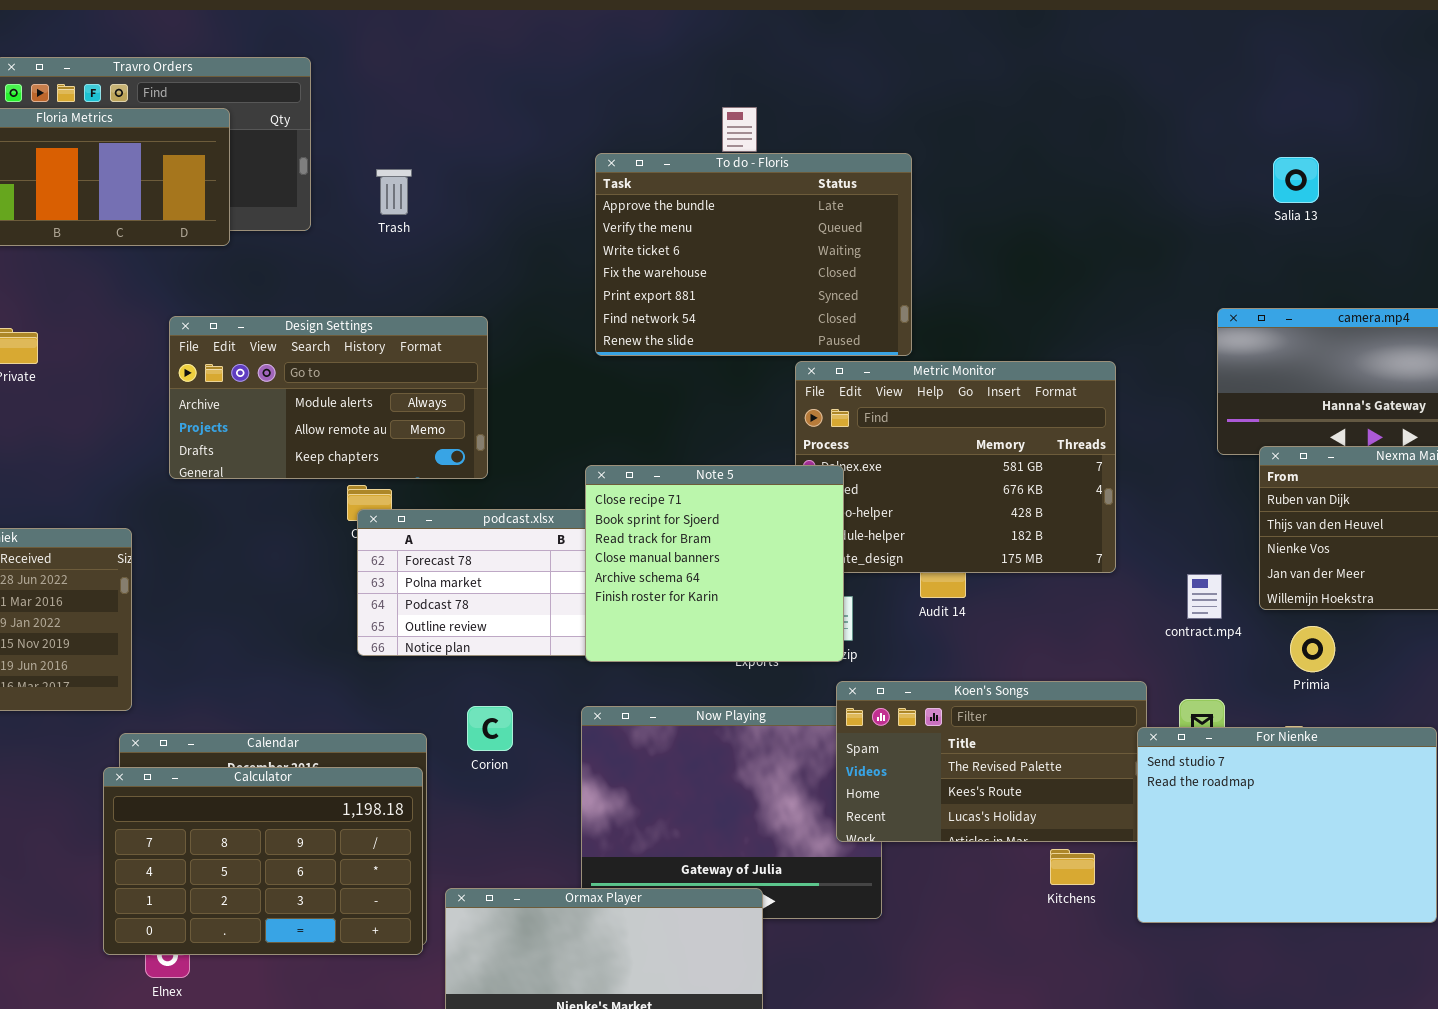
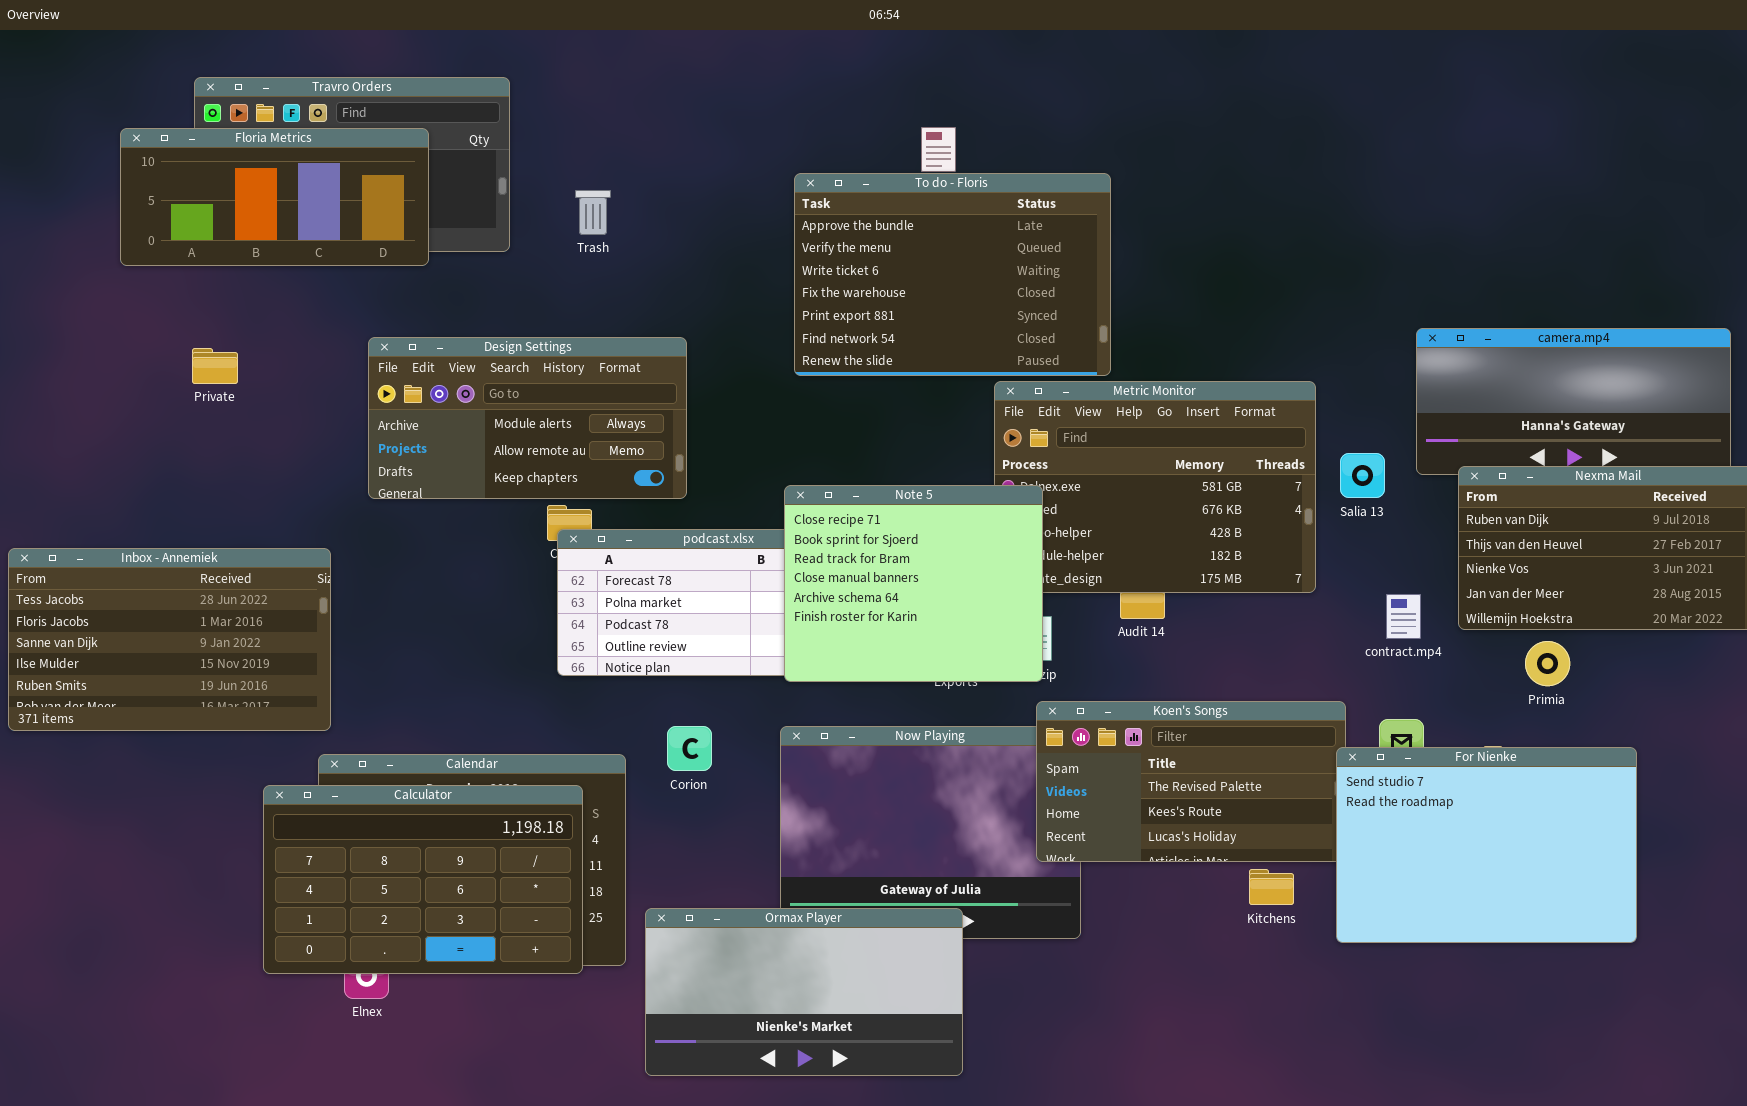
Salia 13: [1273,157,1319,203] -> [1340,453,1385,498], moved
Primia: [1290,626,1335,672] -> [1525,641,1570,686], moved
Calculator: [103,767,423,955] -> [263,785,583,974], moved

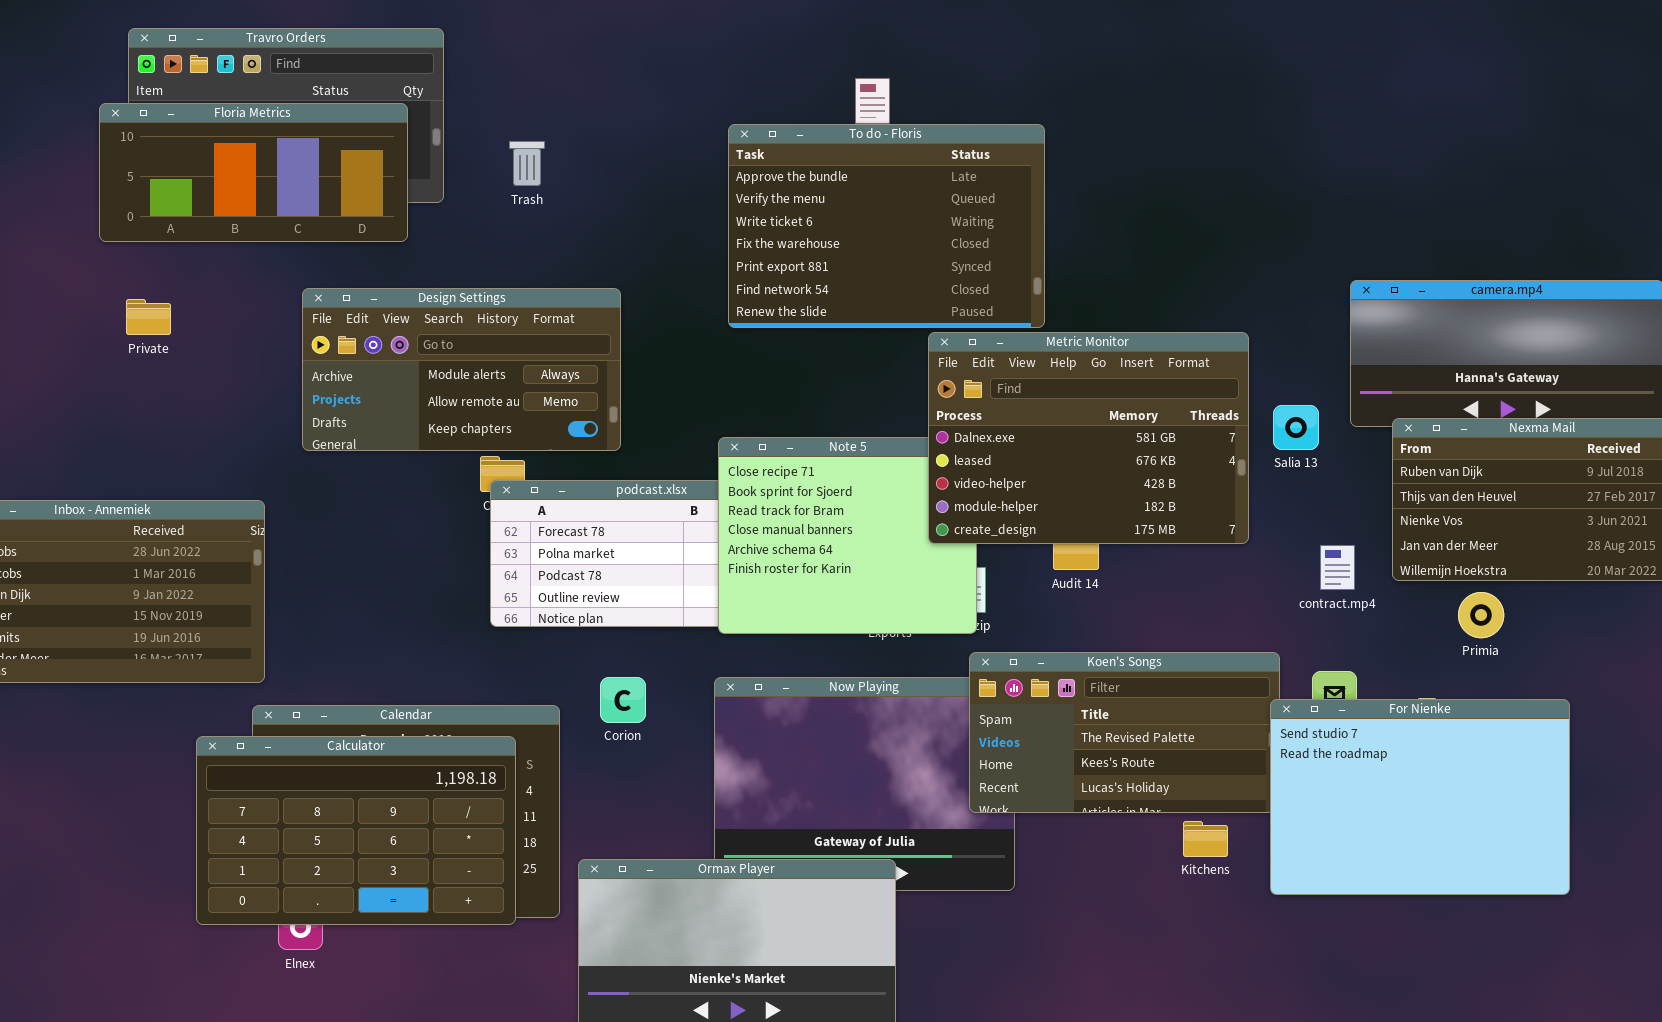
Floria Metrics: [120,128,429,266] -> [99,103,408,242], moved
Metric Monitor: [994,381,1316,593] -> [928,332,1249,544], raised

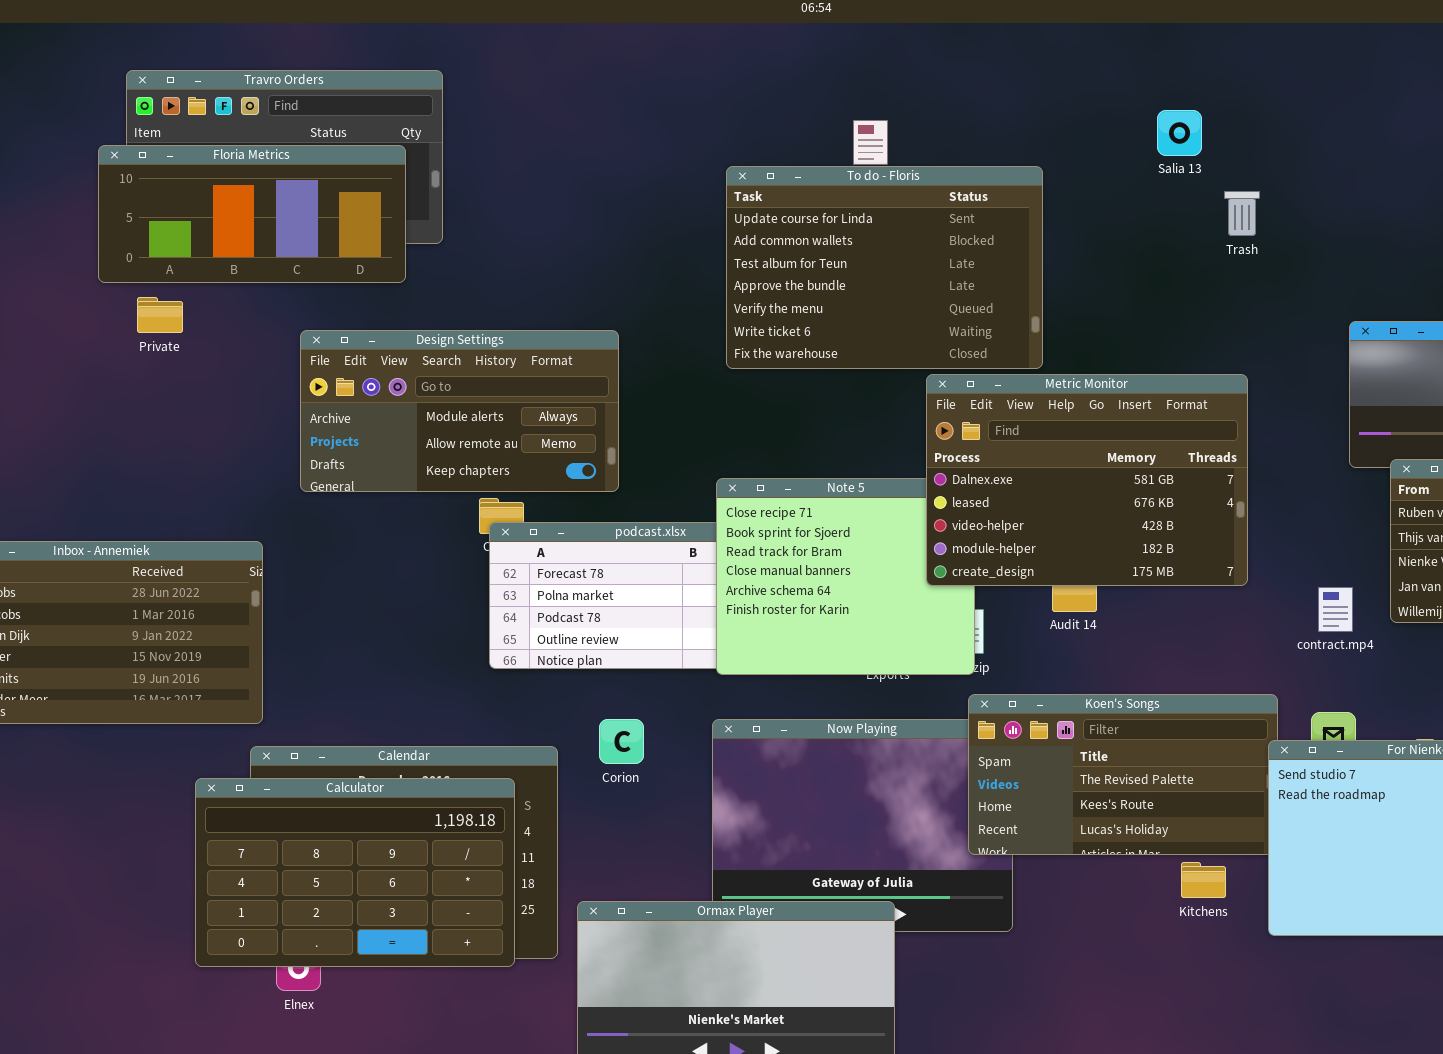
To do - Floris: [728,124,1045,328] -> [726,166,1043,369], scrolled up 3 rows
Trash: [509,141,545,186] -> [1224,191,1260,236], moved
Private: [126,299,171,335] -> [137,297,183,333], moved
Salia 13: [1273,405,1319,450] -> [1157,110,1202,156], moved

